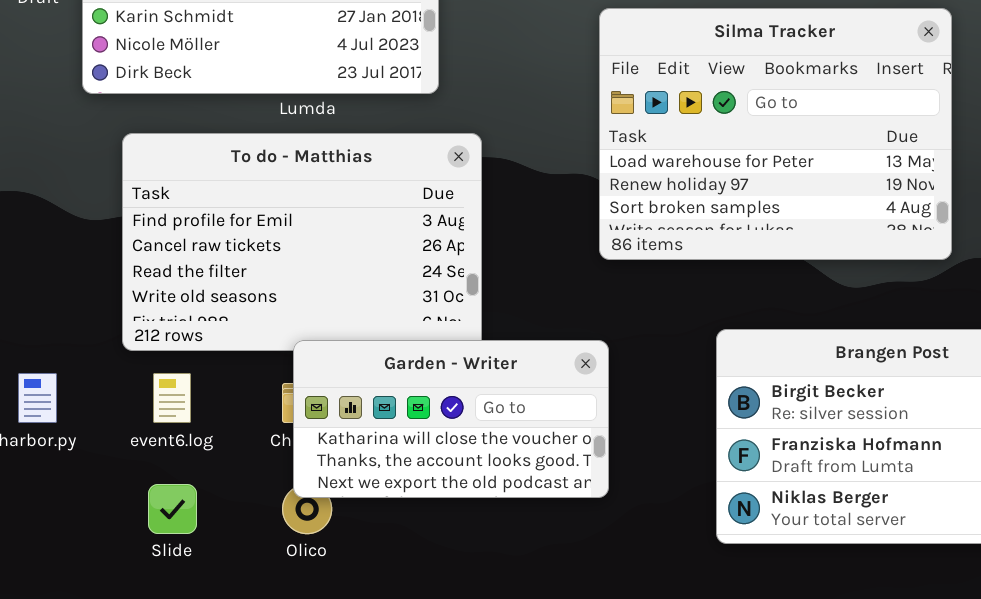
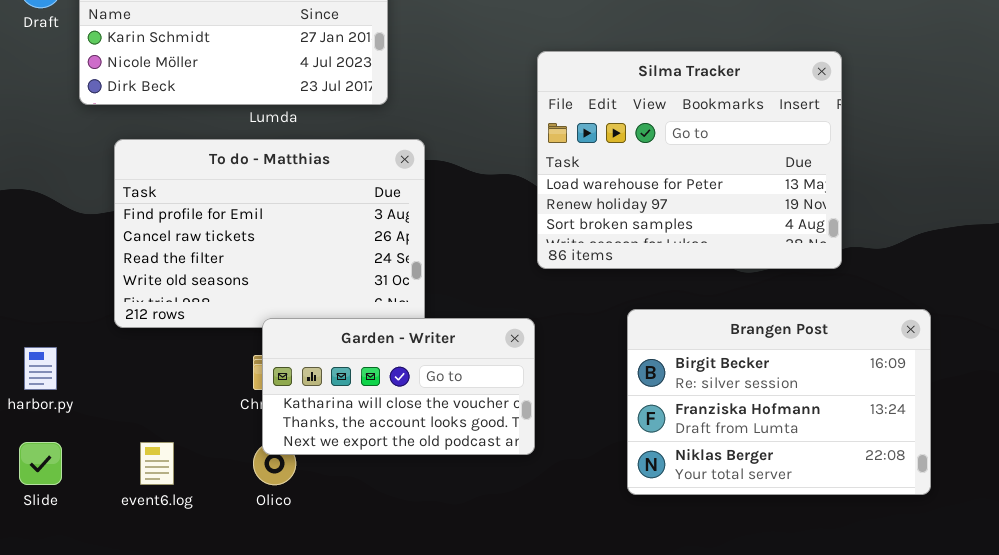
Silma Tracker: [599,8,952,260] -> [537,51,842,269], moved
event6.log: [153,373,191,423] -> [140,442,174,485], moved
Slide: [148,484,197,534] -> [19,442,62,485], moved

